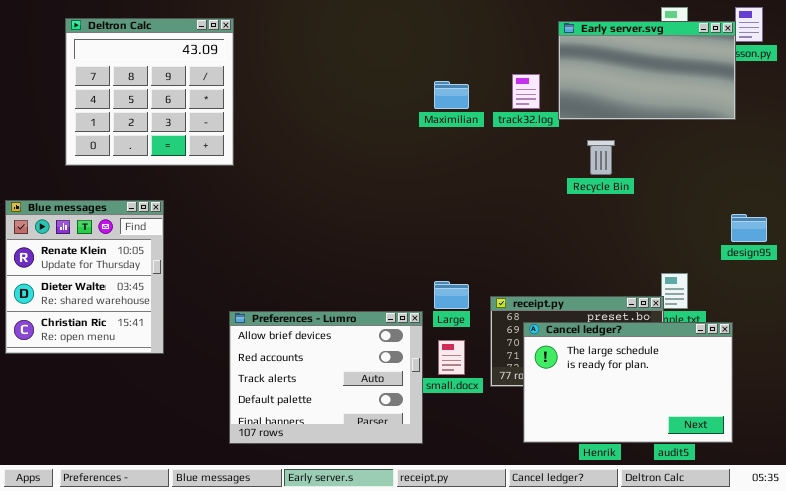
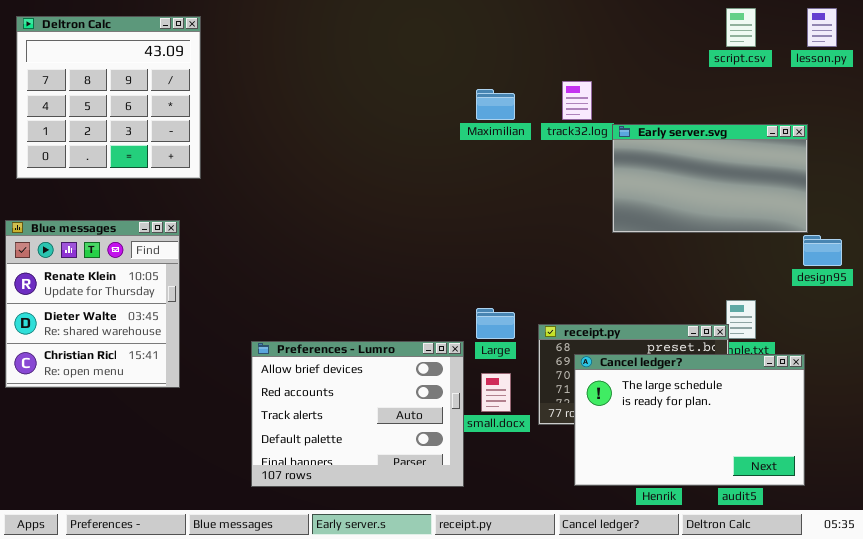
Deltron Calc: [65,18,234,166] -> [16,16,201,179], moved
Early server.svg: [558,21,736,120] -> [612,124,808,233], moved

